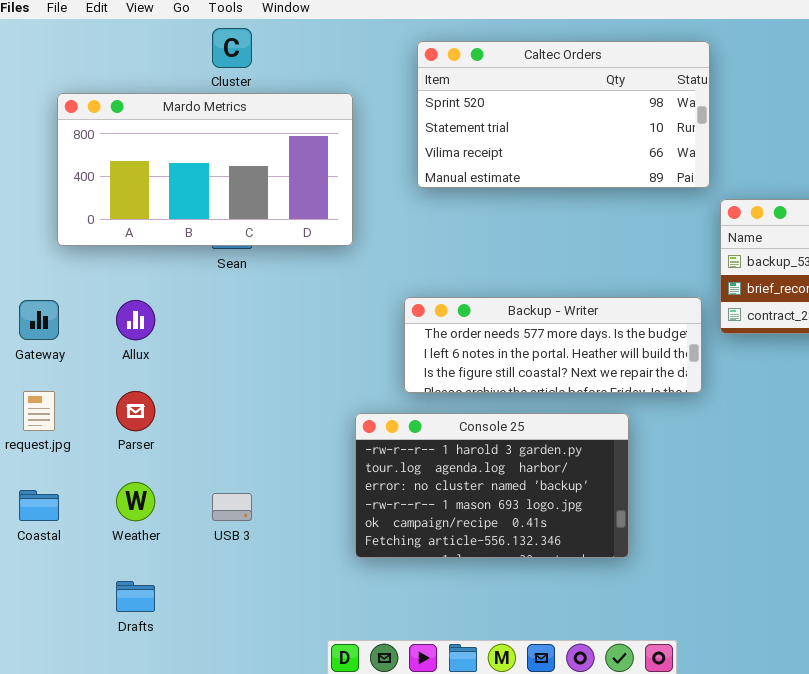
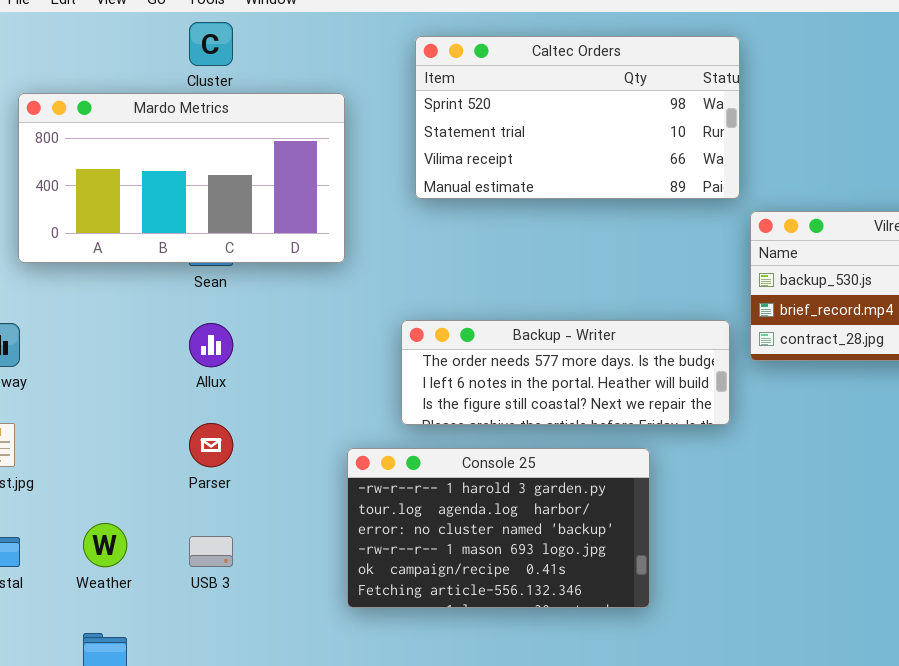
Allux: [116,300,155,340] -> [189,323,233,367], moved
Parser: [116,391,155,431] -> [189,423,233,467], moved

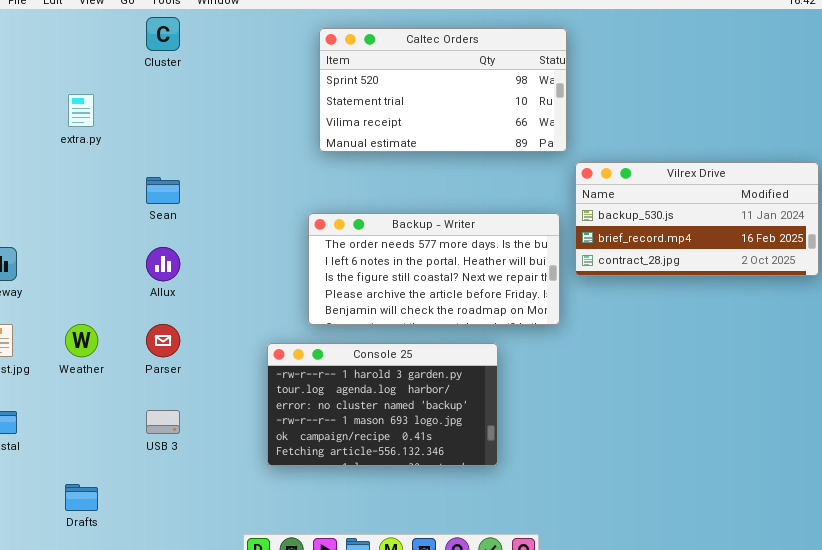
Mardo Metrics: [18,93,345,263] -> none, closed
Backup - Writer: [401,320,730,425] -> [308,213,560,325], resized
Weather: [83,523,127,567] -> [65,324,98,357], moved

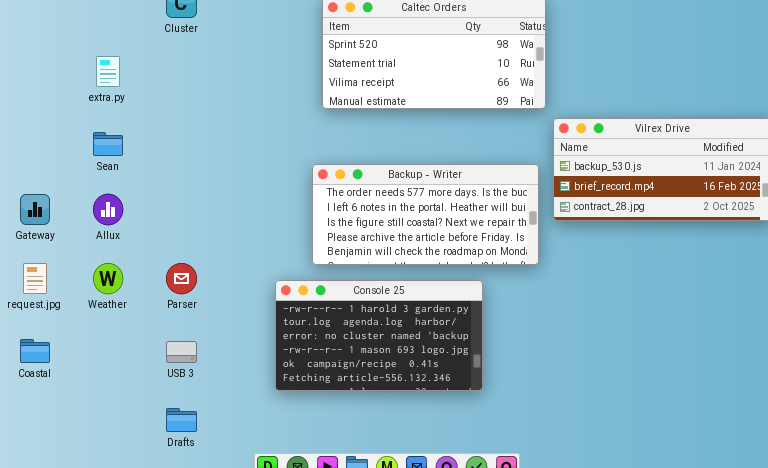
Sean: [146,177,180,204] -> [93,132,123,156], moved
Allux: [146,247,180,281] -> [93,194,123,225], moved
Drafts: [65,484,98,511] -> [166,408,197,432], moved

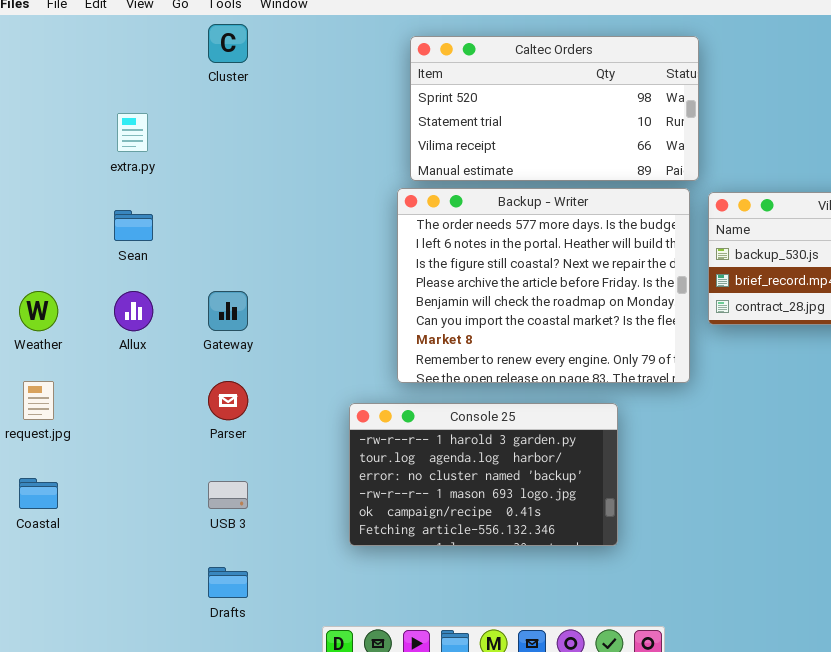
Backup - Writer: [312,164,539,265] -> [397,188,690,383], resized
Gateway: [20,194,50,225] -> [208,291,248,331], moved
Weather: [93,263,123,294] -> [19,291,58,331], moved

